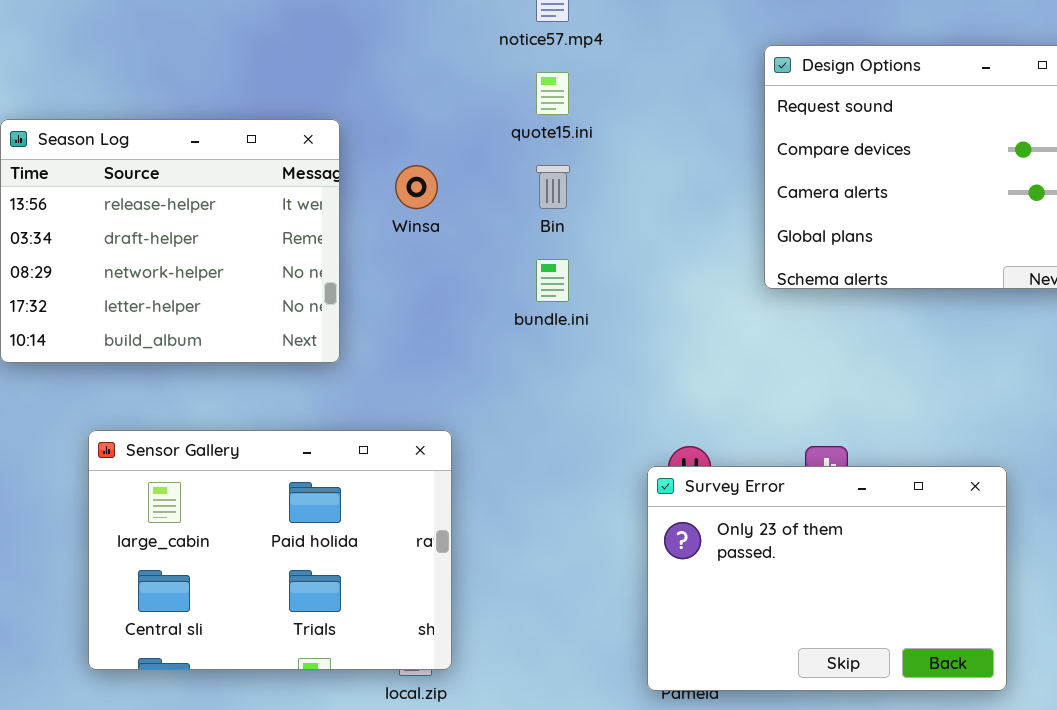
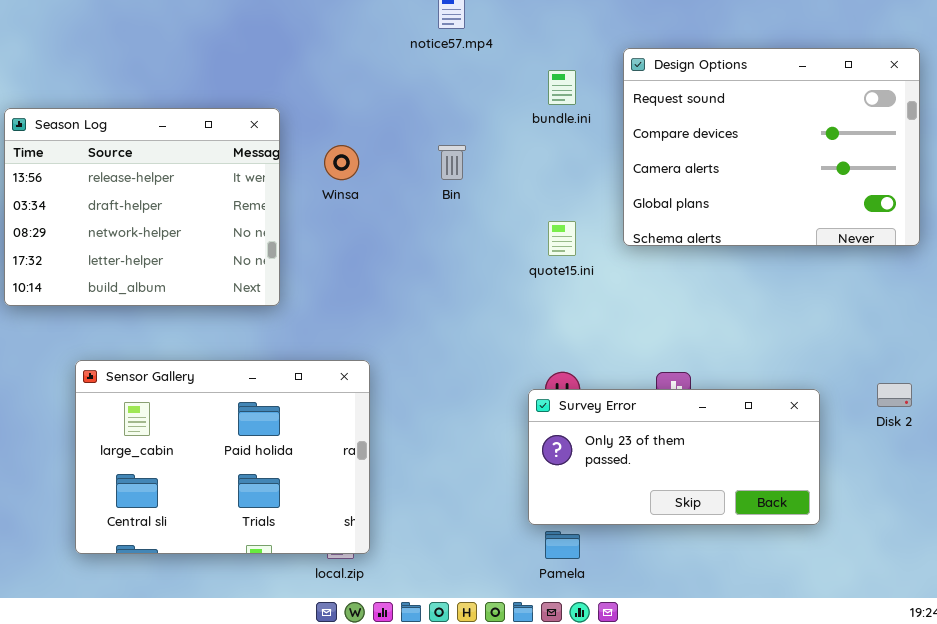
quote15.ini: [536,72,569,115] -> [548,221,576,256], moved
bundle.ini: [536,259,569,302] -> [548,70,576,105], moved
Survey Error: [647,466,1007,691] -> [528,389,820,525], resized

